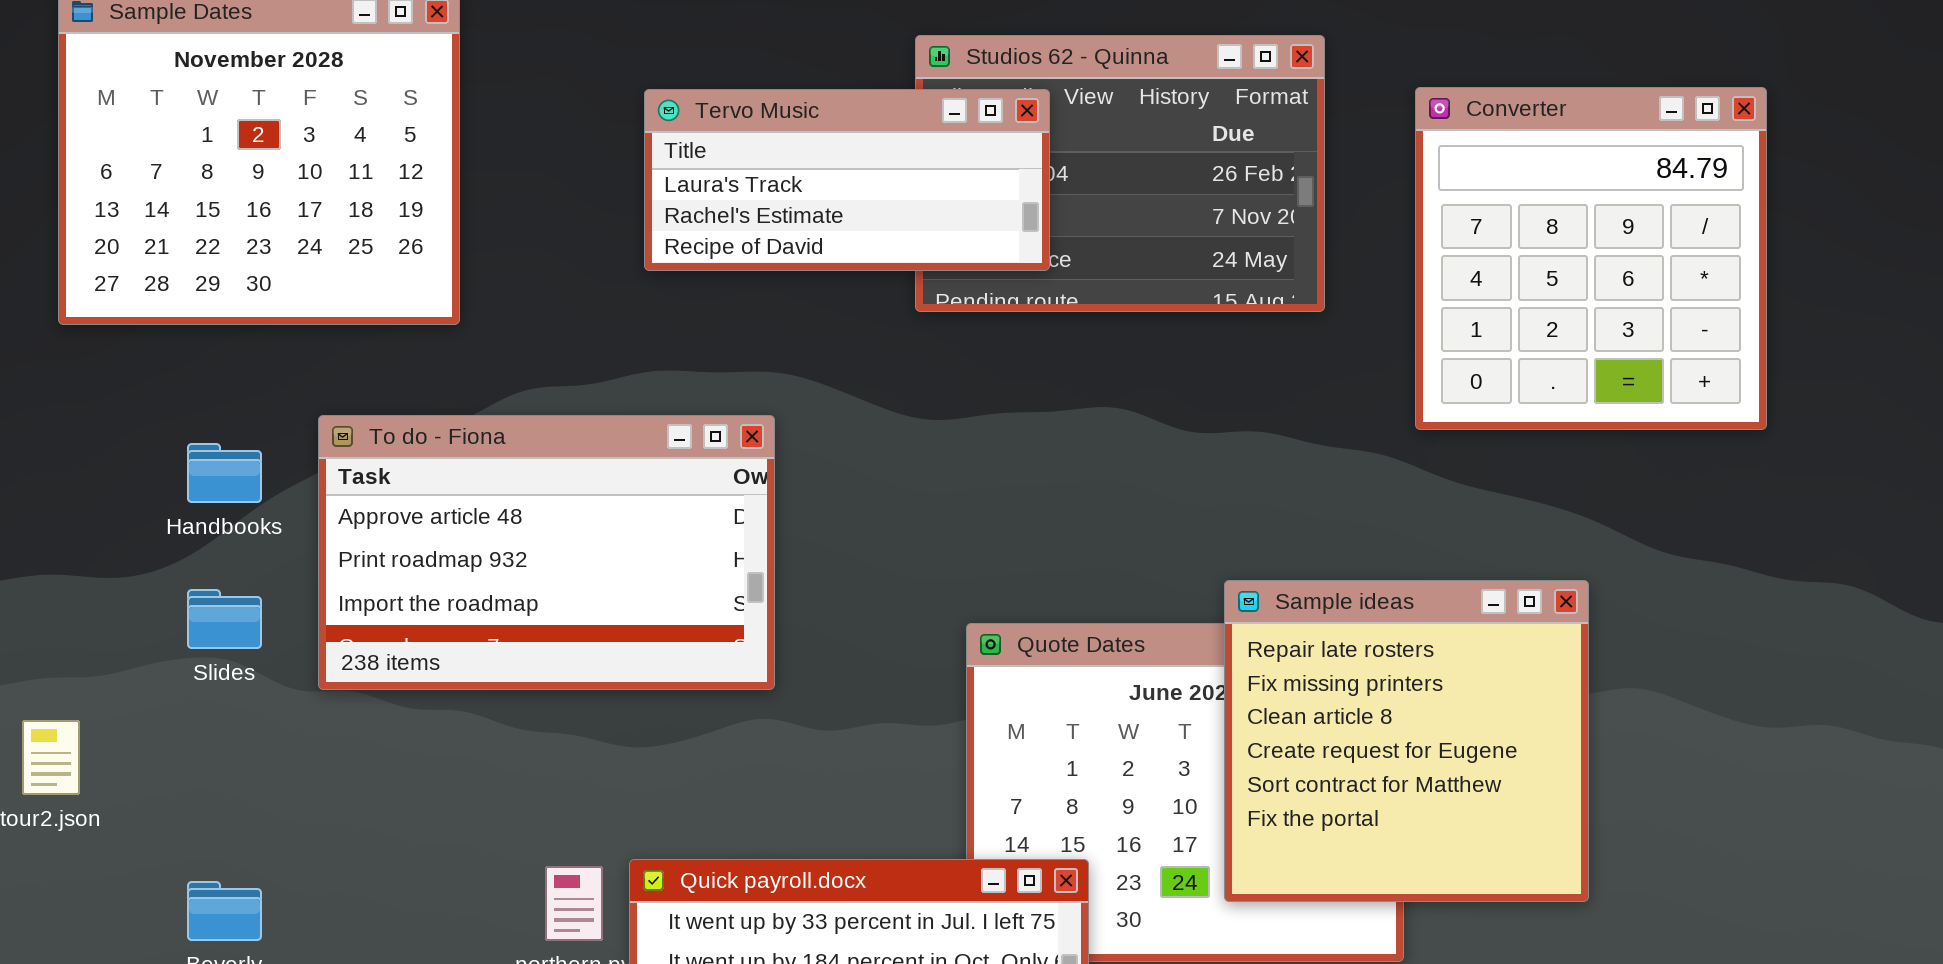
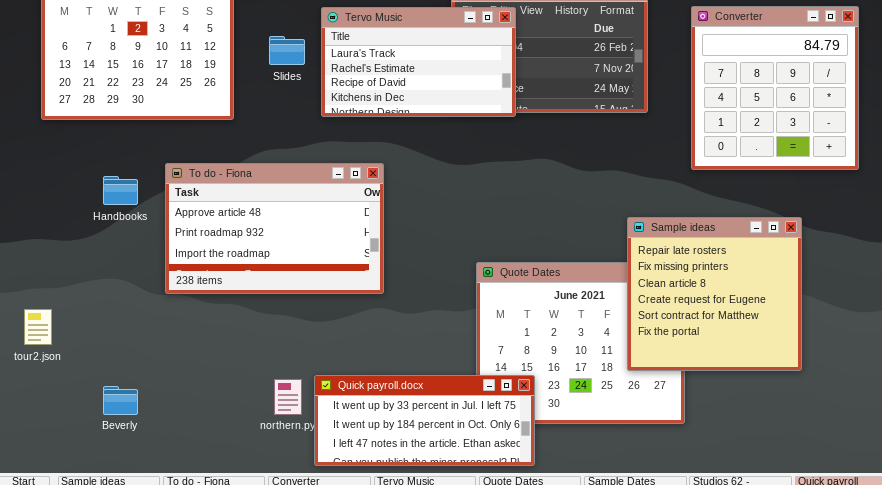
Tervo Music: [644,89,1050,271] -> [321,7,516,117], resized
Sample ideas: [1224,580,1589,902] -> [627,217,802,371], moved
Slides: [187,589,262,649] -> [269,36,305,65], moved

